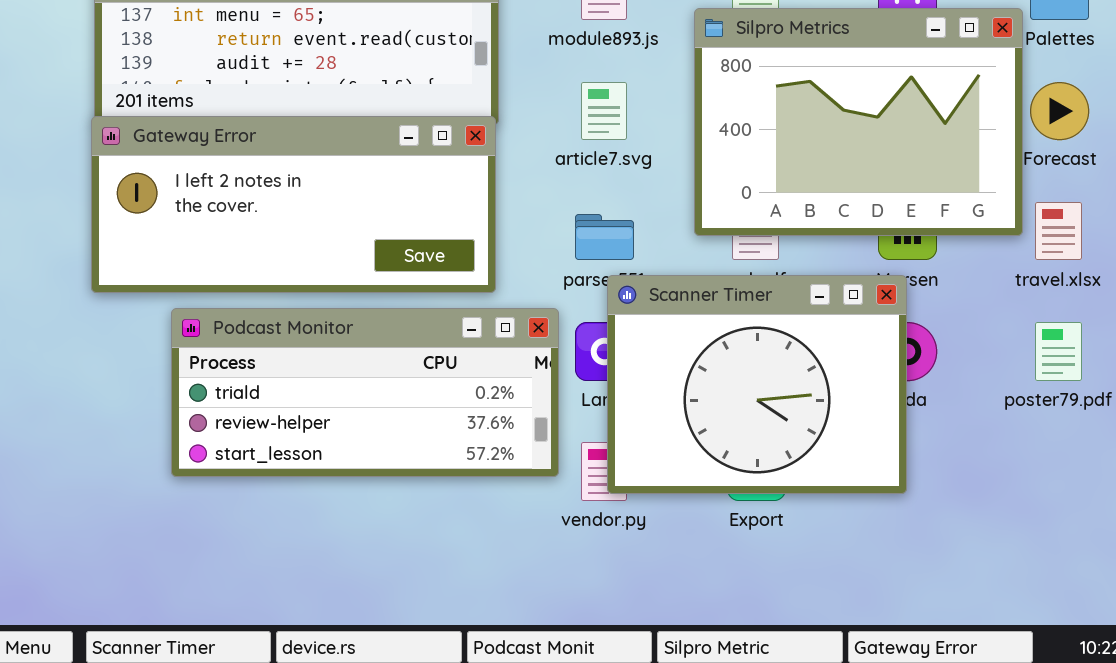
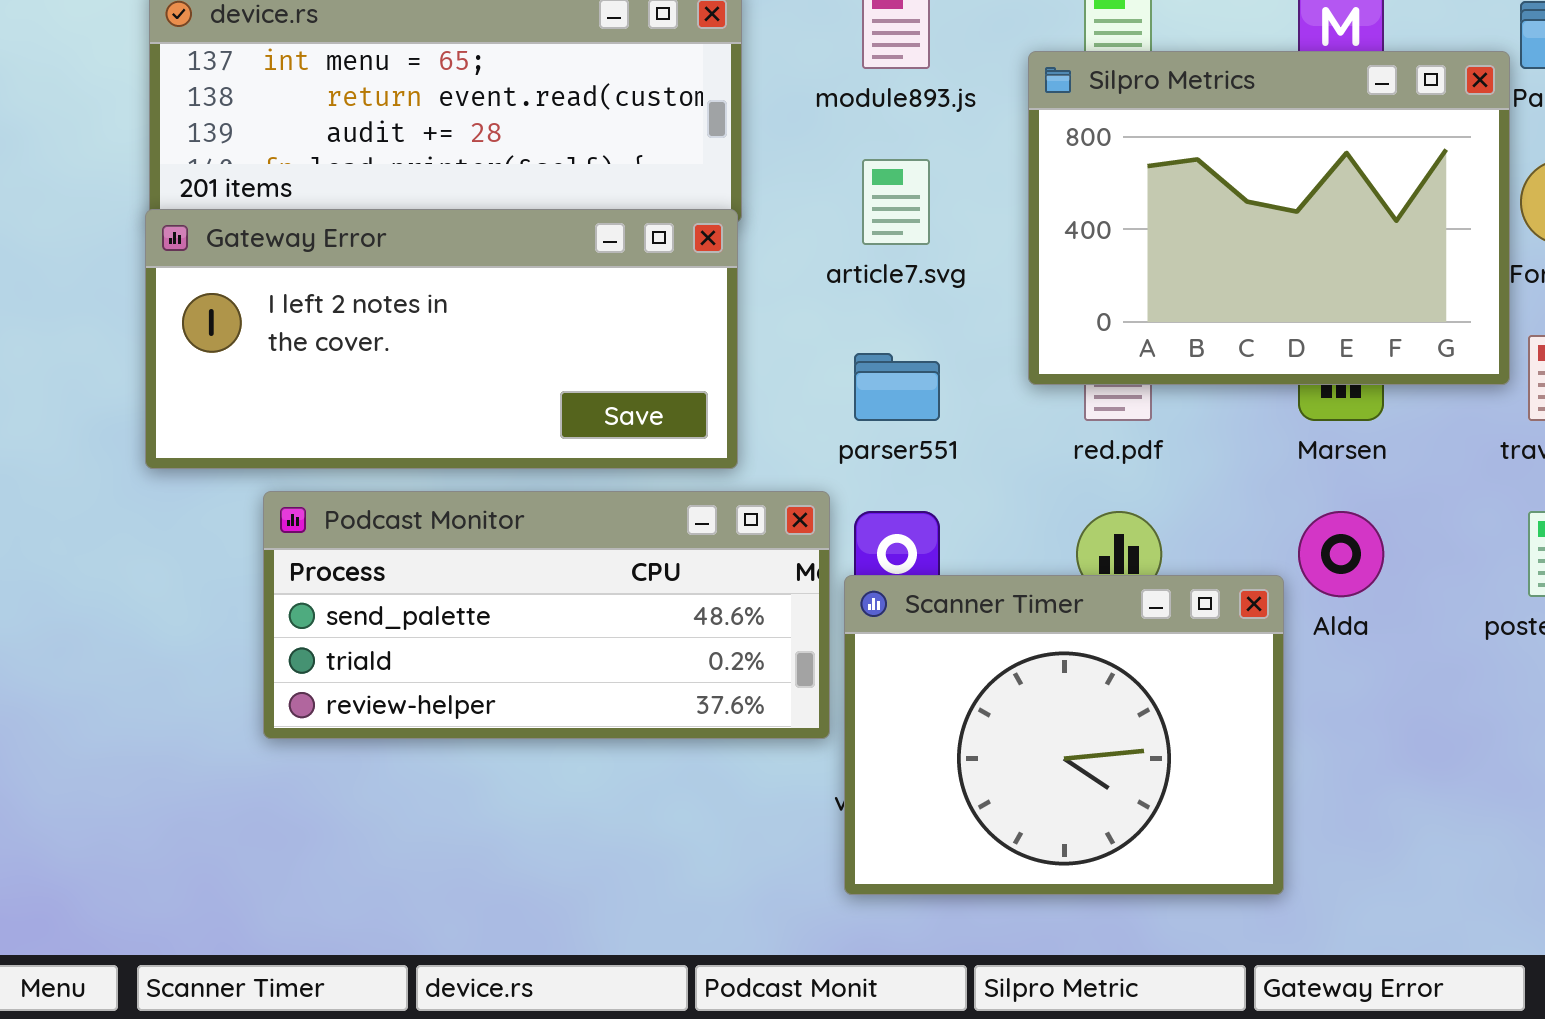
Scanner Timer: [607,275,907,494] -> [844,575,1284,895], moved
Podcast Monitor: [171,308,559,477] -> [263,491,830,739], scrolled up 1 row

